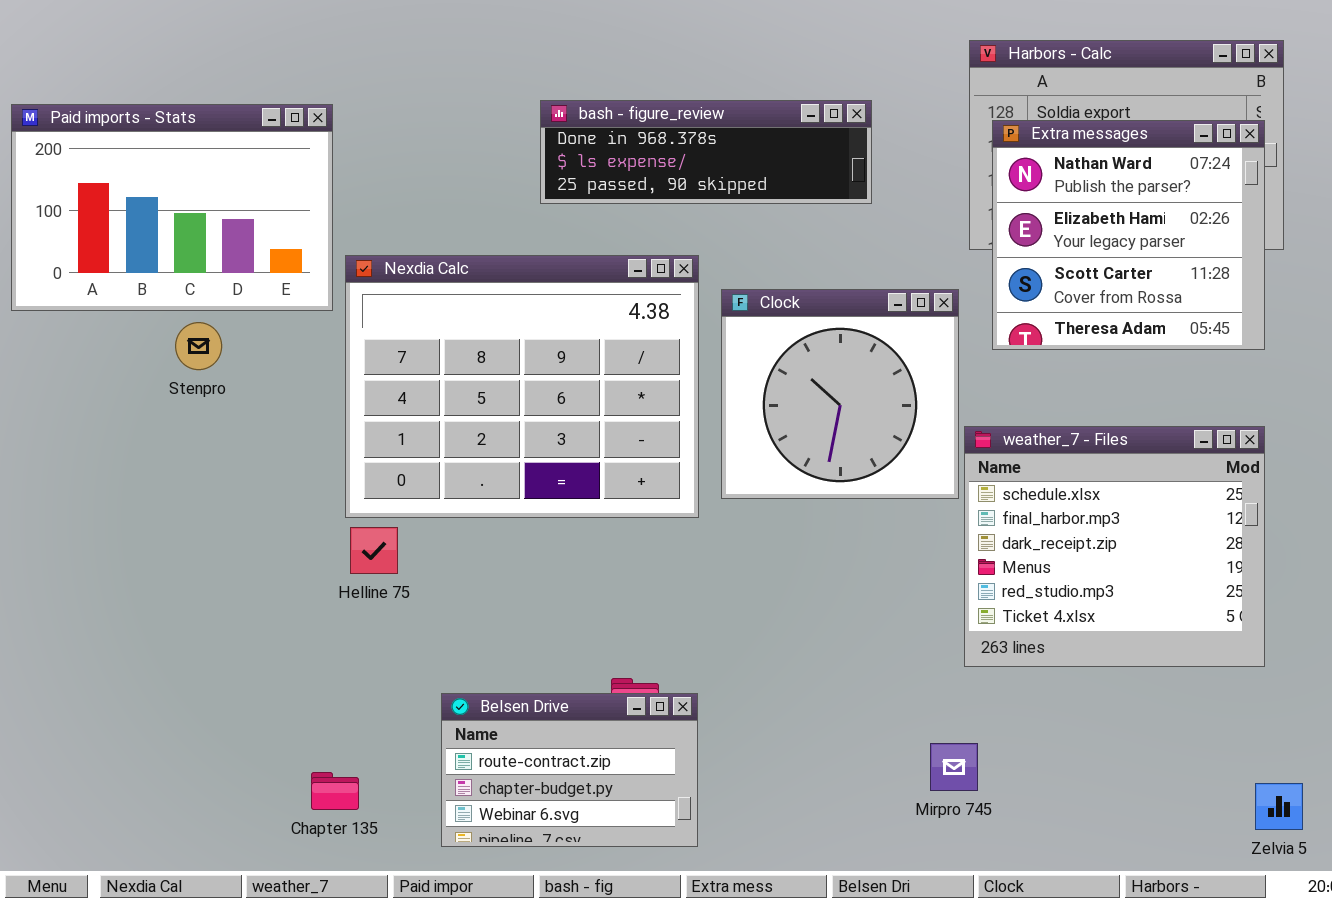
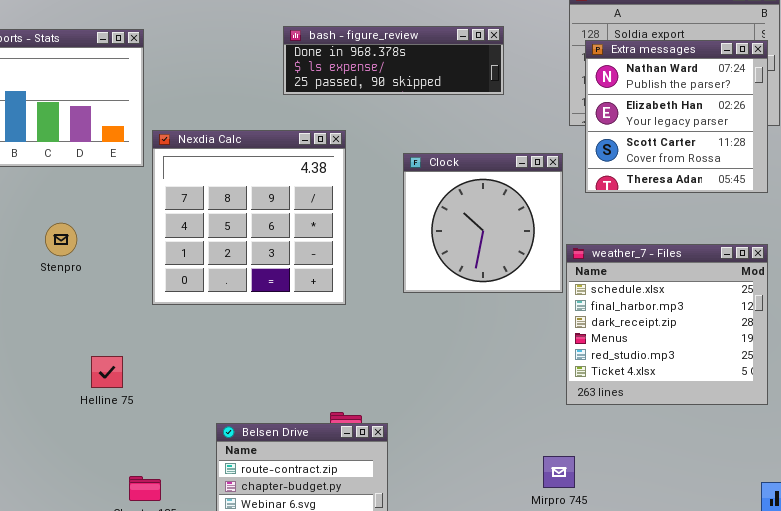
Nexdia Calc: [345,255,699,518] -> [152,130,346,305], resized
Stenpro: [175,322,222,370] -> [45,223,77,256], moved
Helline 75: [350,527,398,574] -> [91,356,123,388], moved

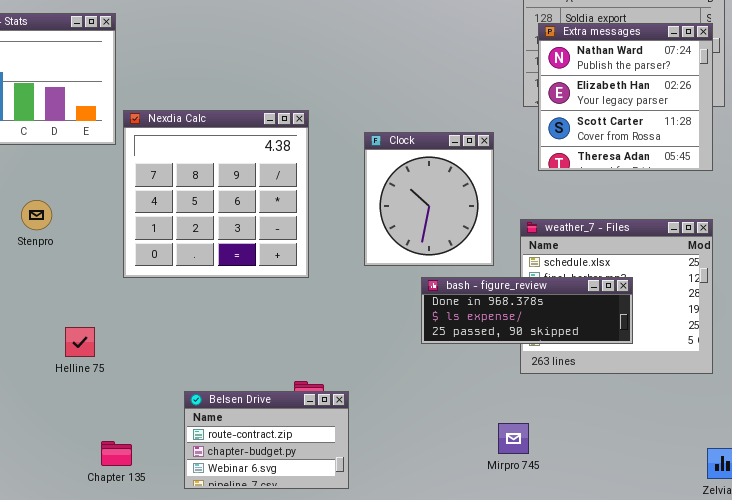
bash - figure_review: [283,26,504,95] -> [421,277,633,344], moved
Clock: [403,153,563,293] -> [364,132,494,266], resized

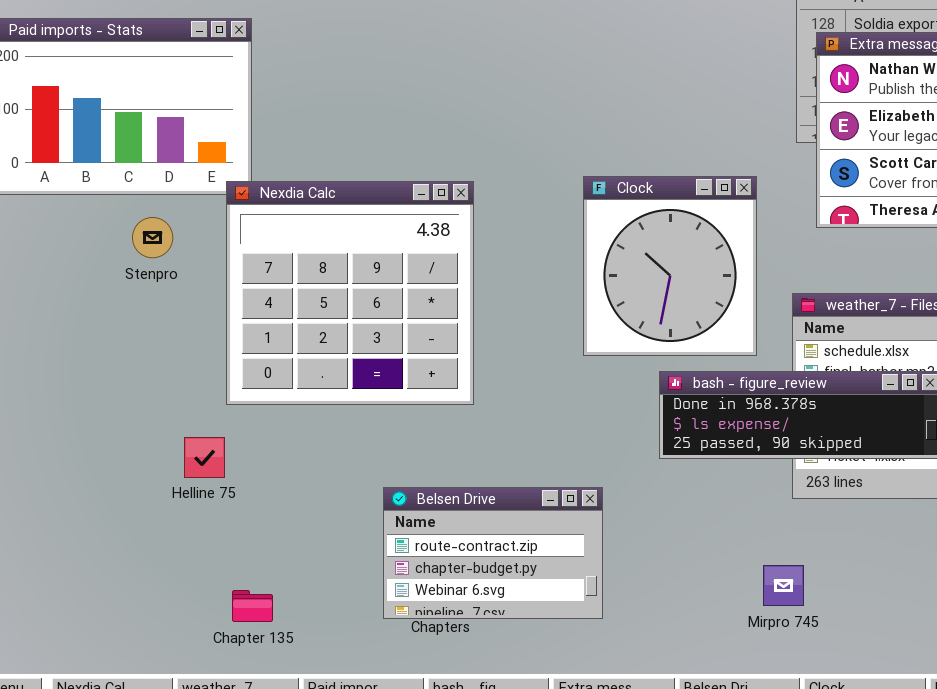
Nexdia Calc: [123,110,309,278] -> [226,181,474,405], moved
Stenpro: [21,200,52,230] -> [132,217,173,258], moved
Belsen Drive: [184,391,349,489] -> [383,487,603,619], moved

